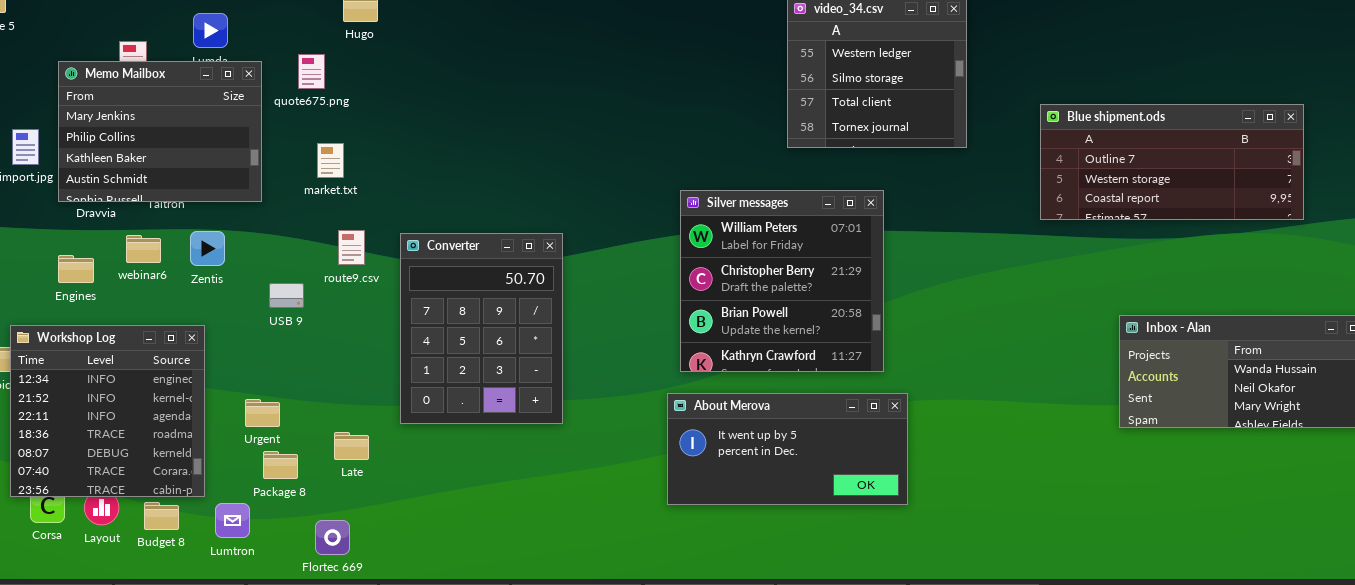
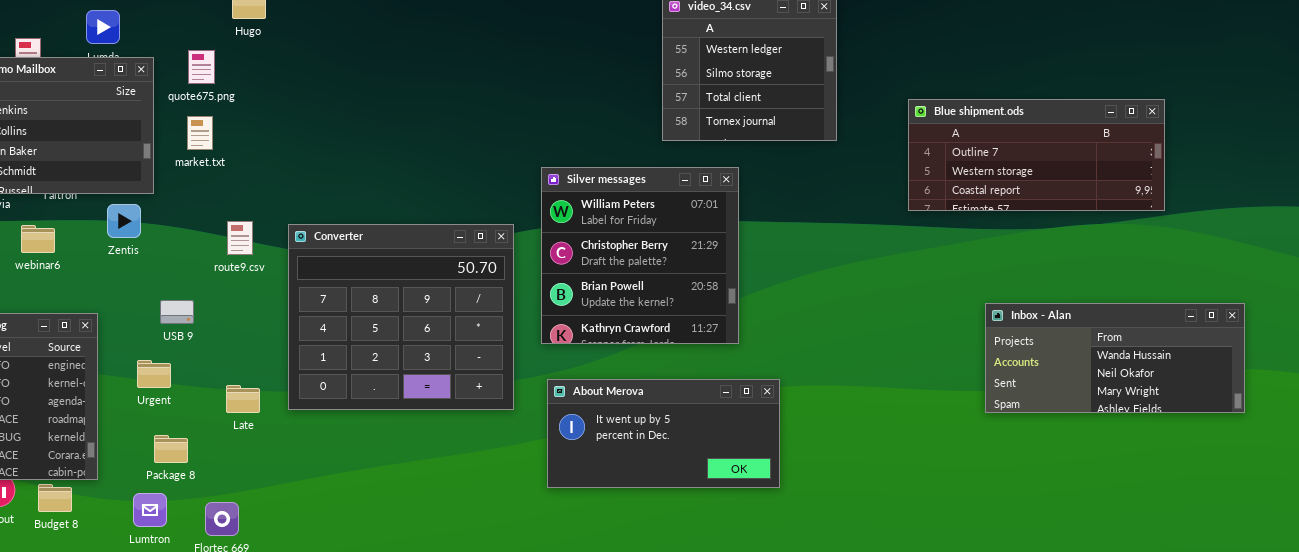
market.txt: [317,143,344,178] -> [187,116,213,150], moved
Silver messages: [680,190,884,372] -> [541,167,739,344], moved
Zentis: [190,231,225,266] -> [107,204,141,238], moved
Converter: [400,233,563,424] -> [288,224,514,410], resized
USB 9: [269,283,304,308] -> [160,300,194,324], moved
Urgent: [245,399,280,427] -> [137,360,171,388], moved
Late: [334,432,369,460] -> [226,385,260,413], moved
Lumtron: [215,503,250,538] -> [133,493,167,527], moved

